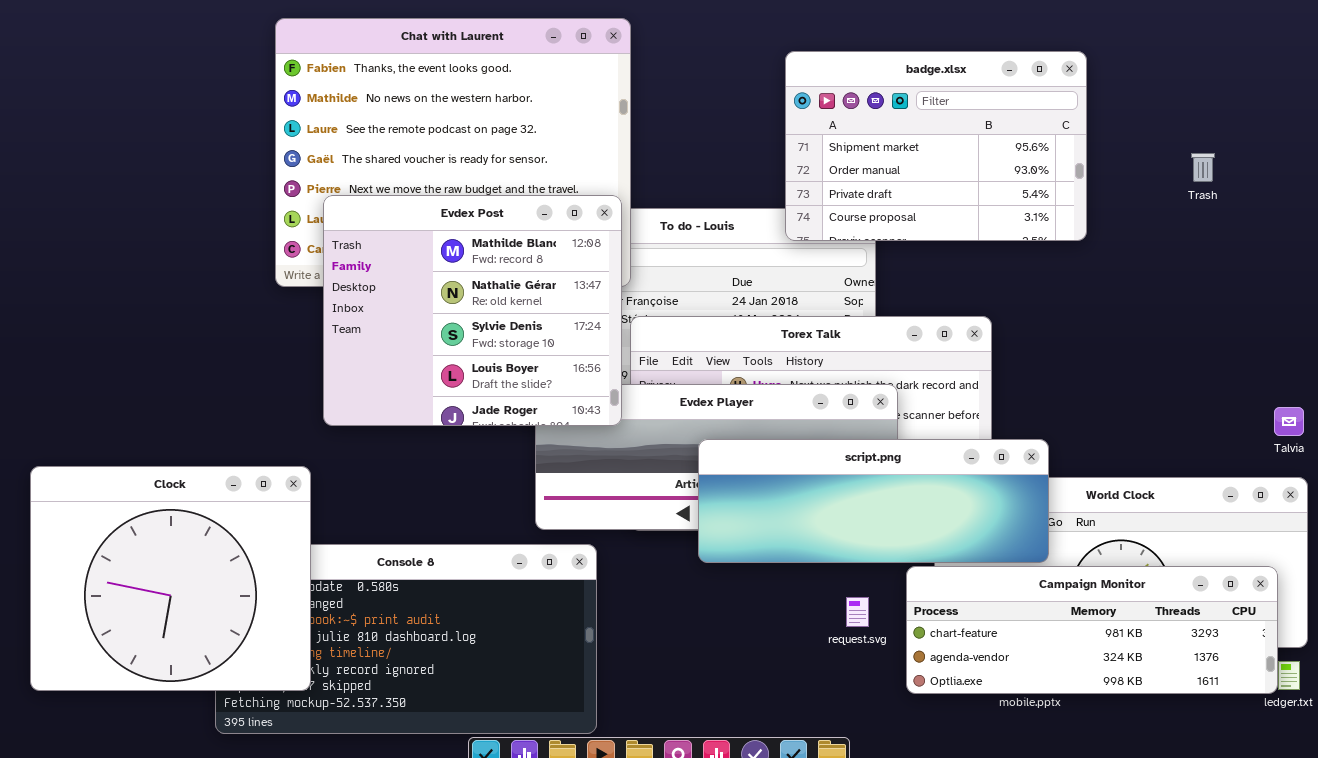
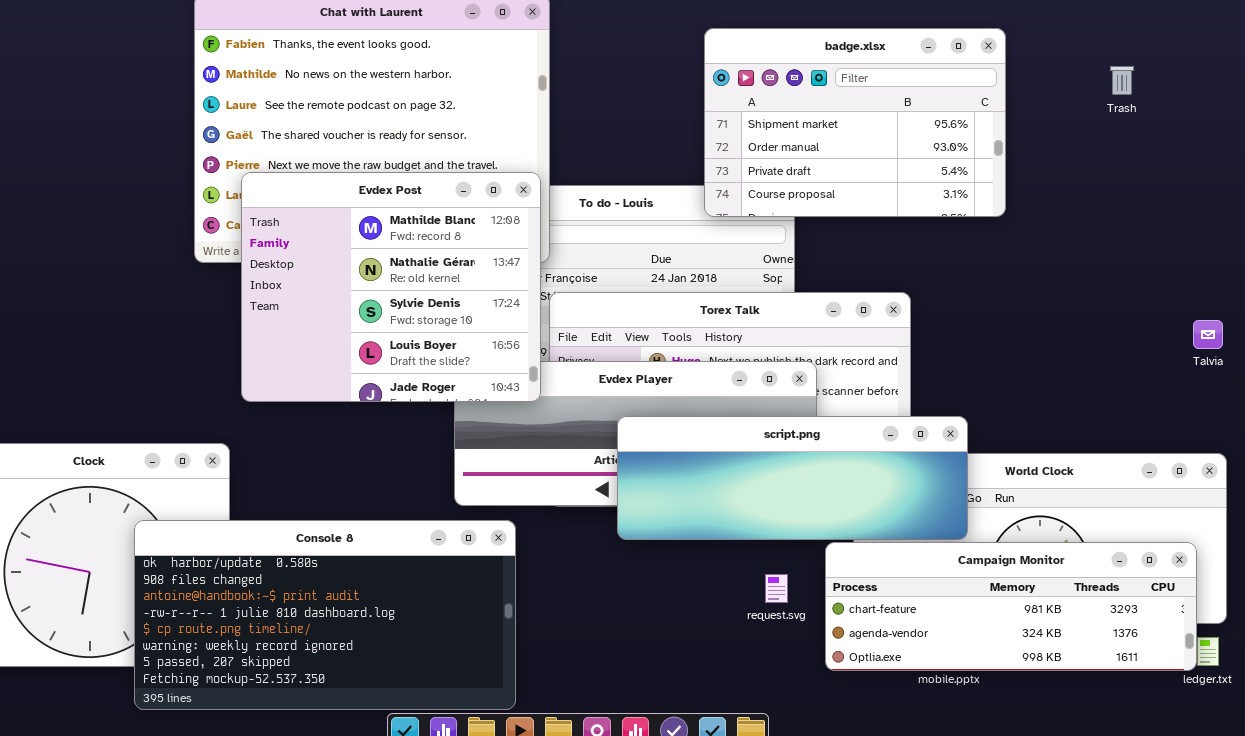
Trash: [1191,153,1215,182] -> [1110,66,1134,95], moved
Talvia: [1274,407,1304,436] -> [1193,320,1223,349], moved
Console 8: [215,544,597,734] -> [134,520,516,710], raised

